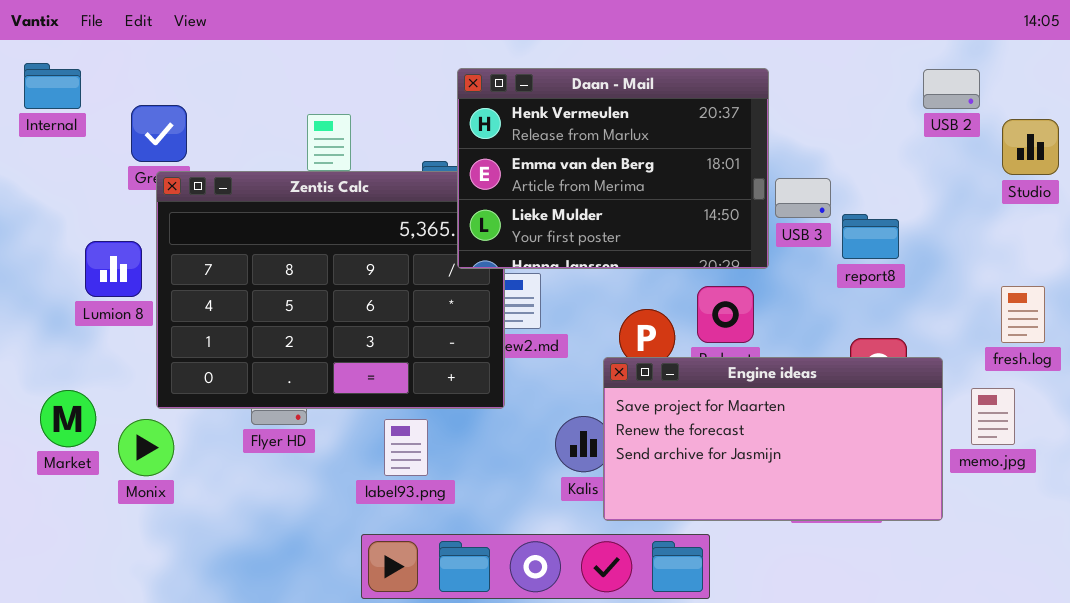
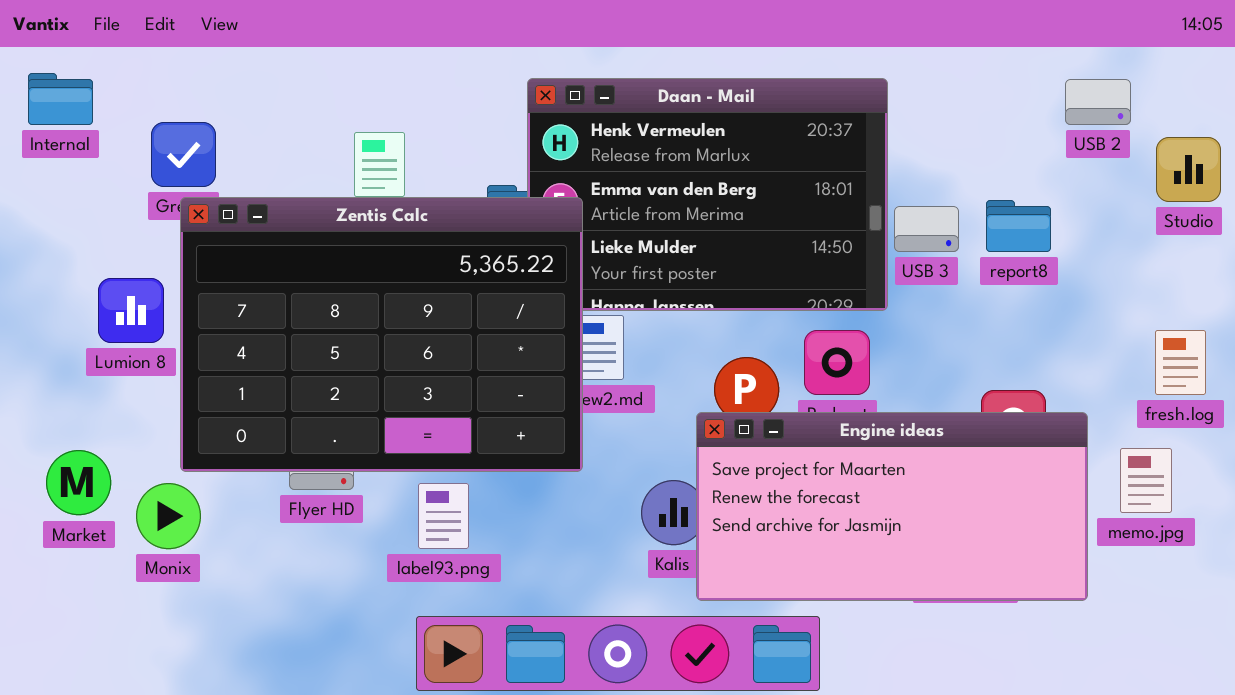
Zentis Calc: [156,171,505,409] -> [180,197,583,472], raised
report8: [842,214,899,259] -> [986,200,1051,252], moved
label93.png: [384,419,428,476] -> [418,483,469,549], moved

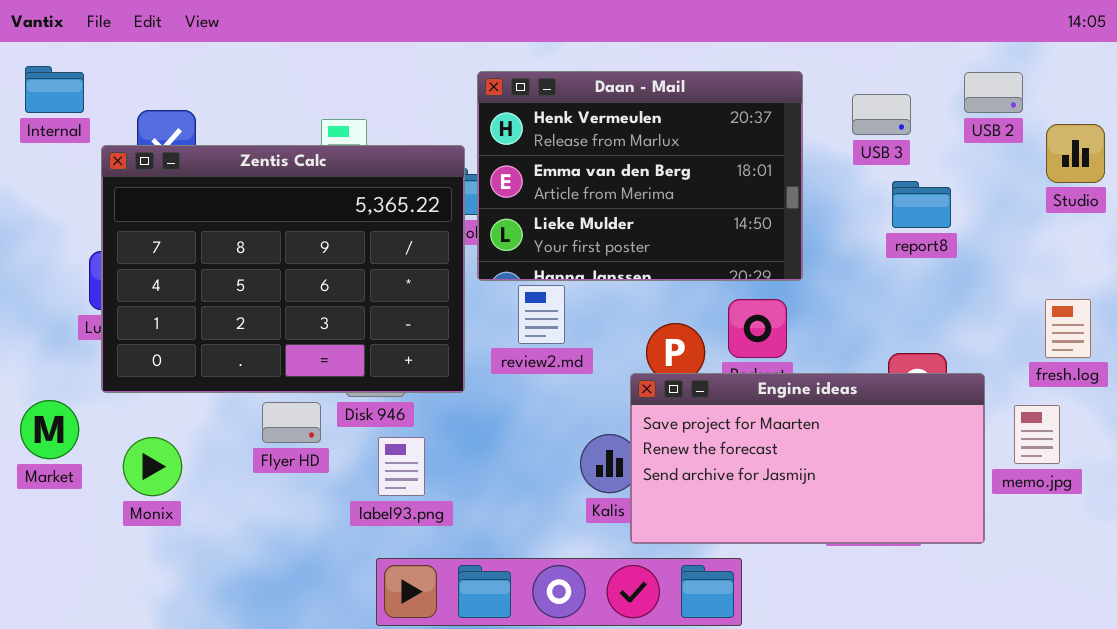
Zentis Calc: [180,197,583,472] -> [101,145,465,393], moved
USB 3: [894,206,959,252] -> [852,94,911,135], moved
Market: [46,450,111,515] -> [20,400,79,459], moved

